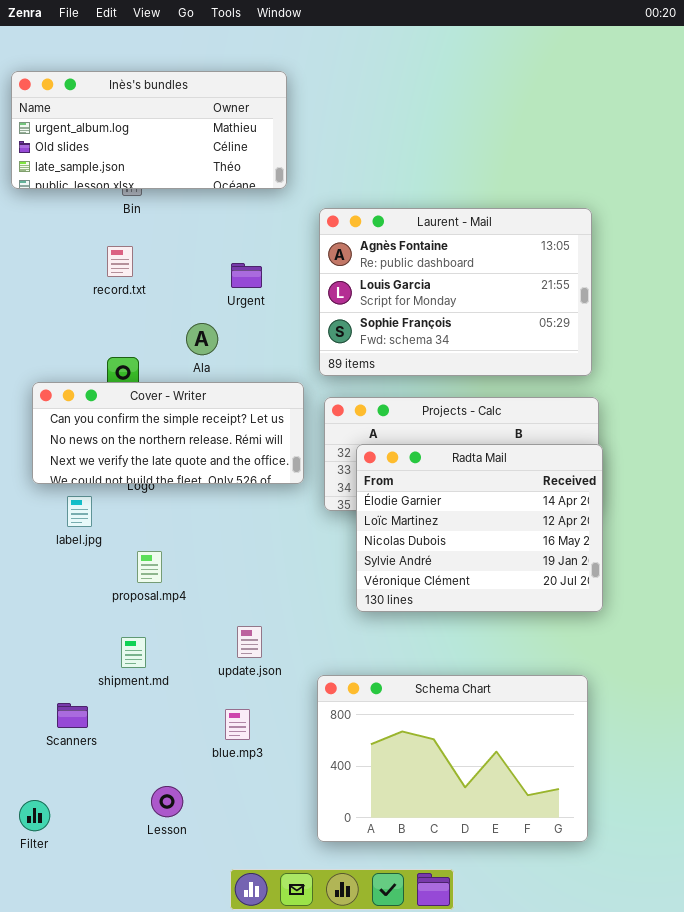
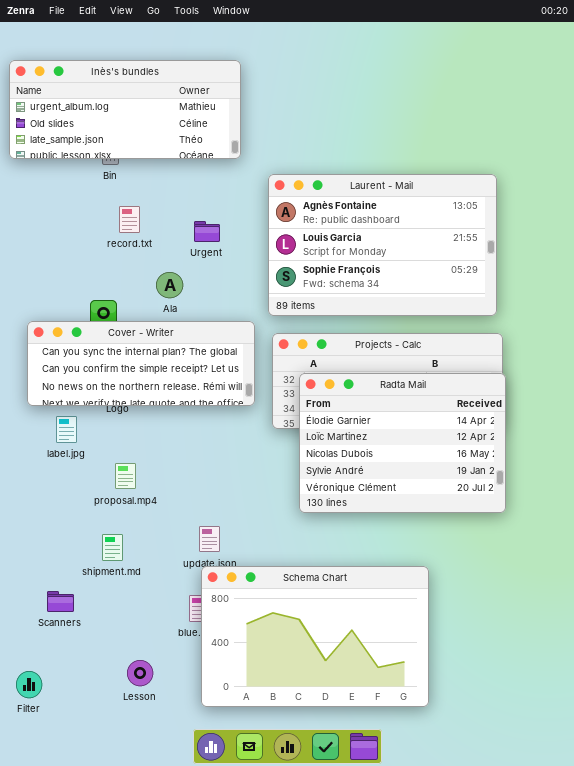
record.txt: [107,246,133,277] -> [119,206,140,233], moved
Cover - Writer: [32,382,304,484] -> [27,321,255,406], scrolled up 1 row
Schema Chart: [317,675,588,842] -> [201,566,429,707], moved

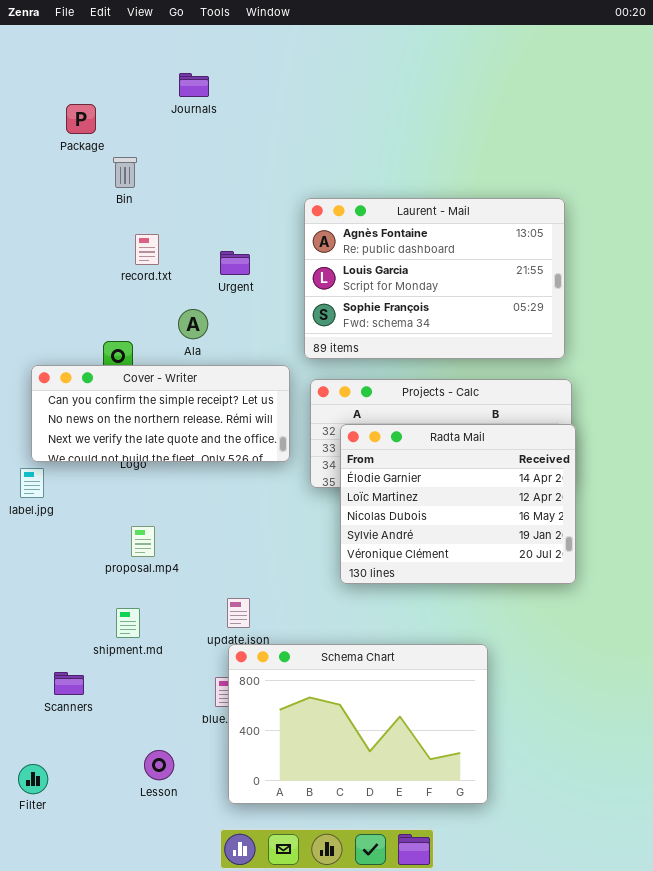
Inès's bundles: [9,60,241,159] -> none, closed
Cover - Writer: [27,321,255,406] -> [31,365,290,462], scrolled down 1 row
label.jpg: [56,416,77,443] -> [20,468,44,498], moved

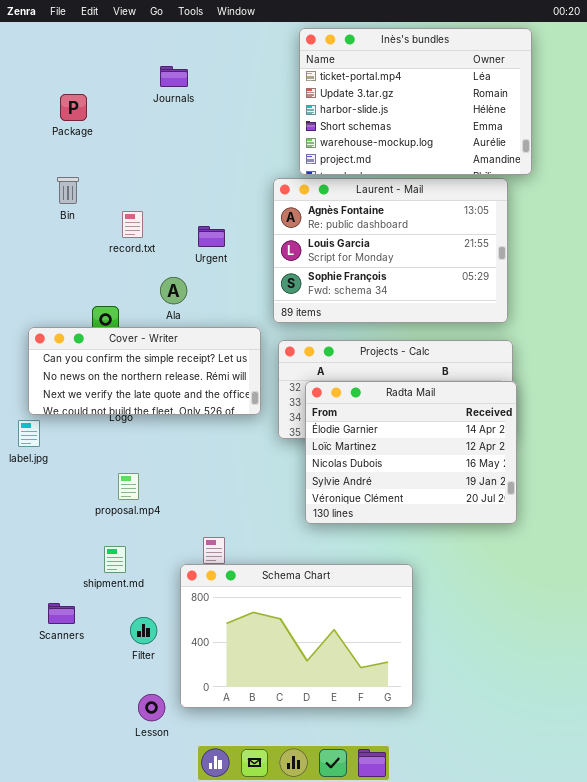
Inès's bundles: none -> [299,28,532,175], opened
Bin: [113,157,137,188] -> [57,177,79,204], moved
Schema Chart: [228,644,488,804] -> [180,564,413,708], moved
Lesson: [144,750,174,780] -> [138,694,165,721], moved
Filter: [18,764,48,794] -> [130,617,157,644], moved

